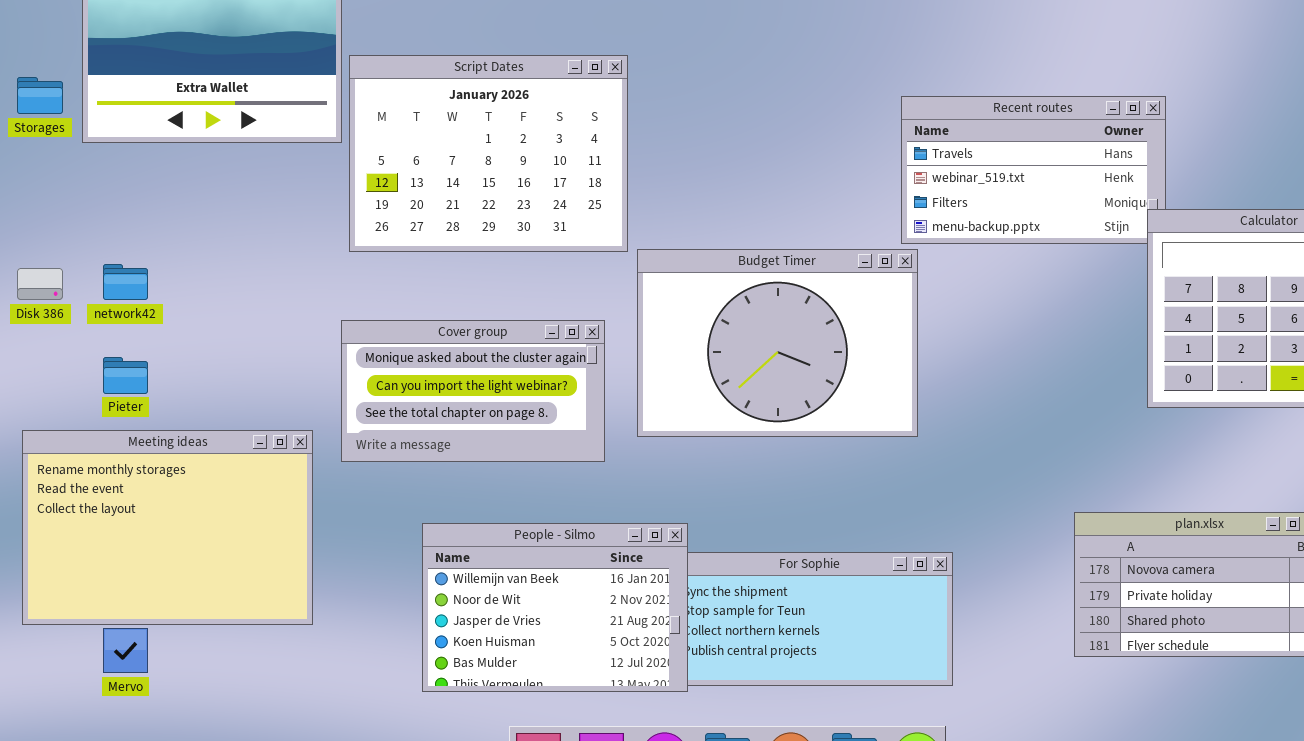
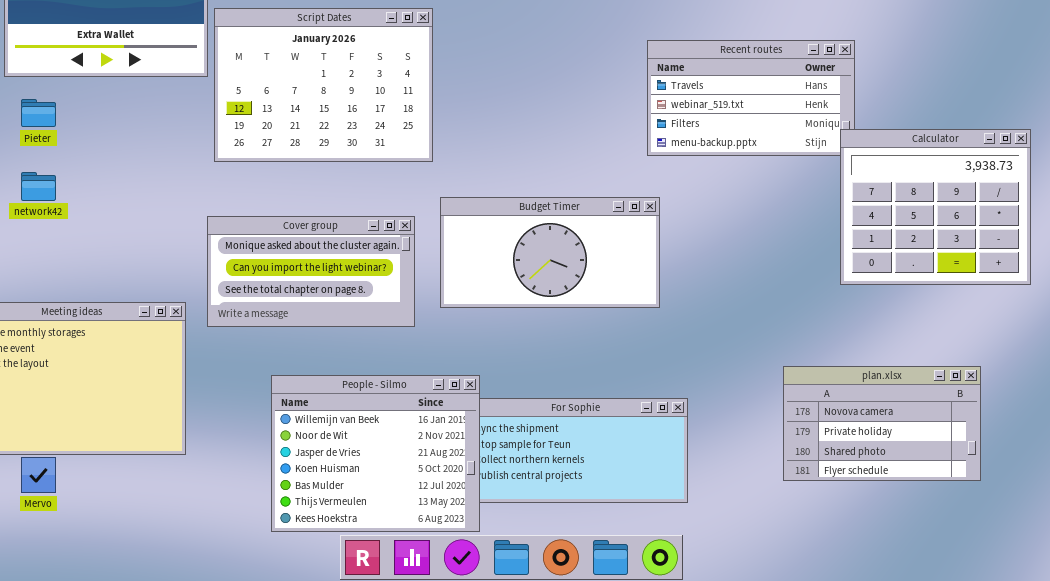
Budget Timer: [637,249,918,437] -> [440,197,660,308], resized
Pieter: [103,357,148,394] -> [21,99,56,127], moved
People - Silmo: [422,523,688,692] -> [271,375,480,532], resized

